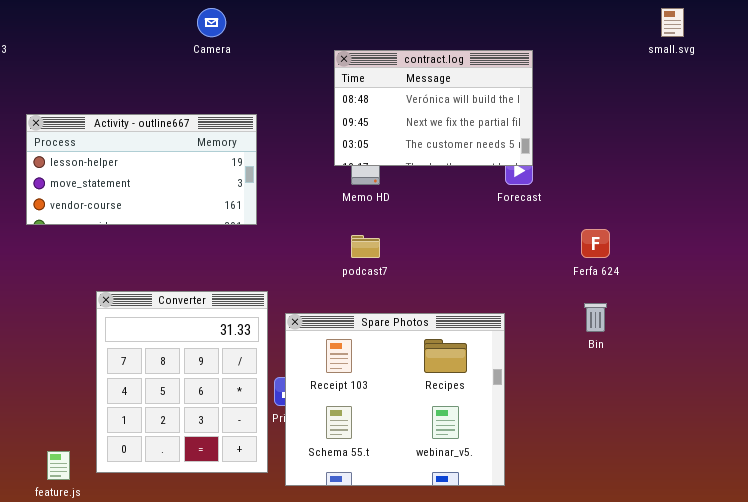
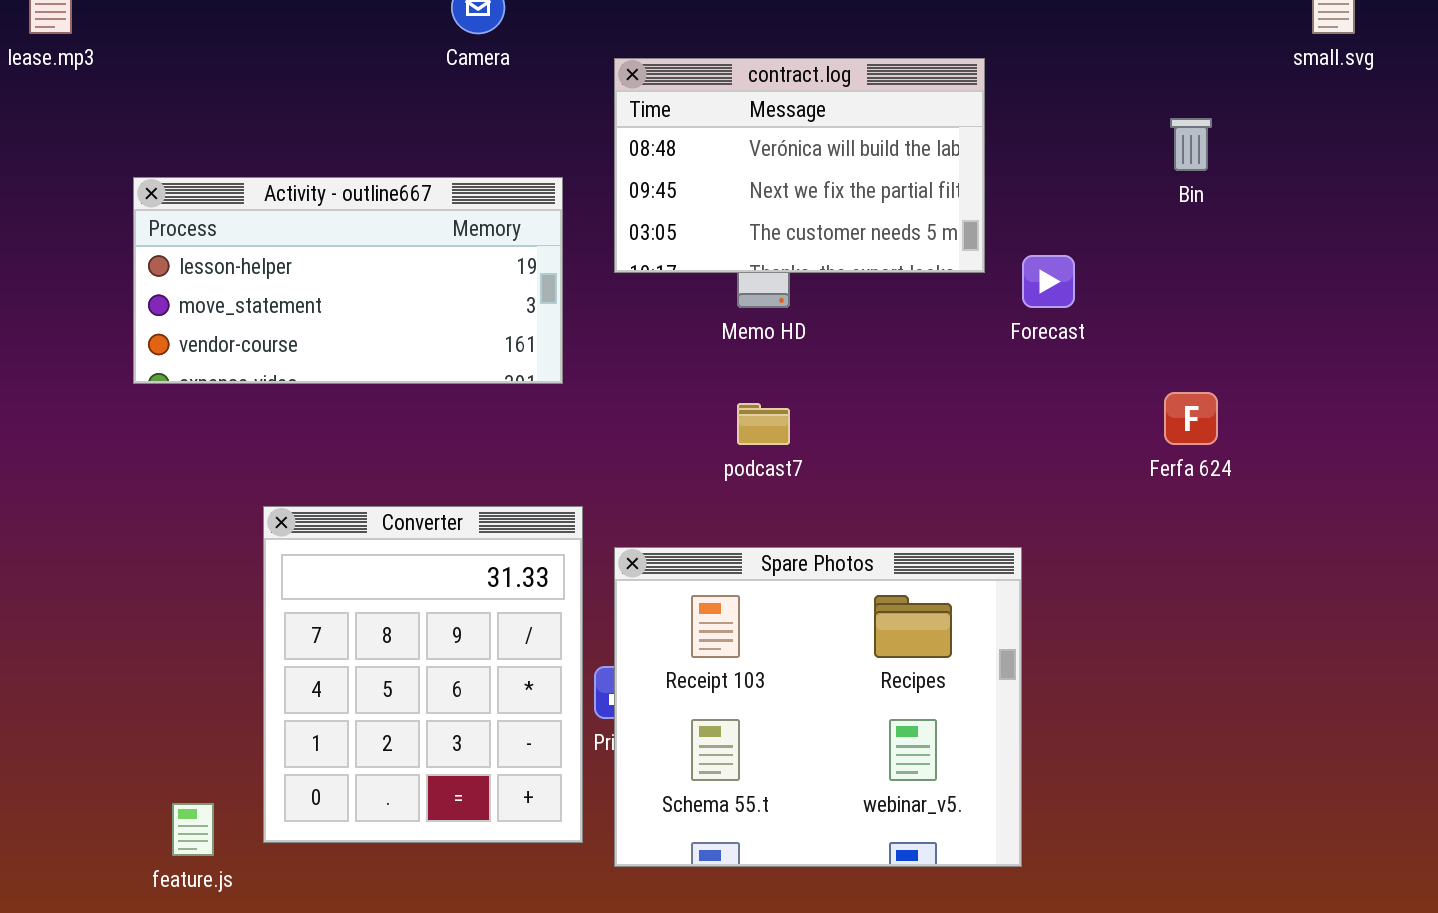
contract.log: [334,50,533,166] -> [614,58,985,273], moved
Bin: [584,303,607,332] -> [1170,118,1212,171], moved

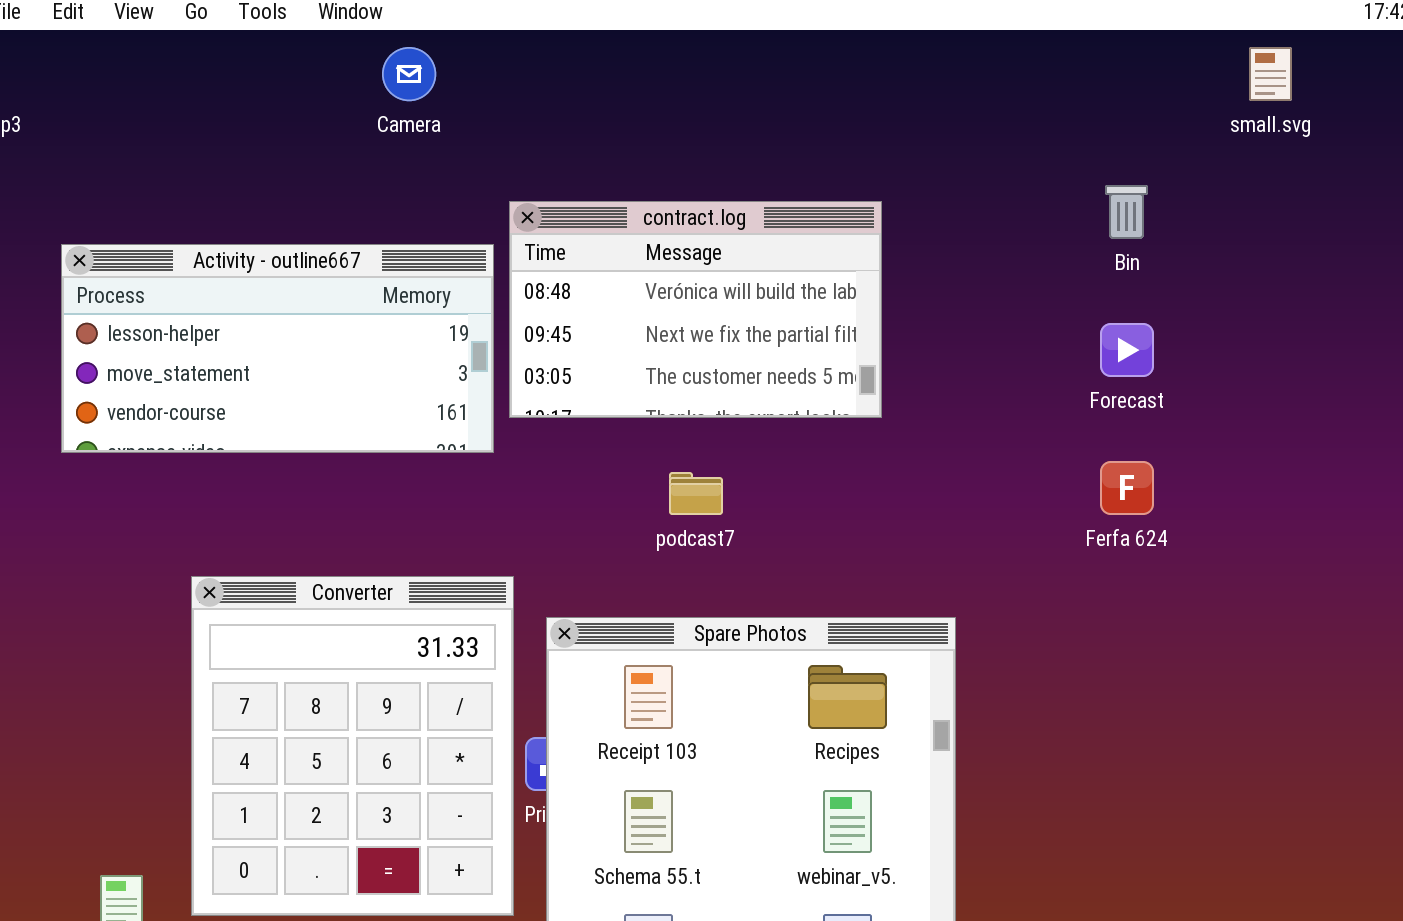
contract.log: [614,58,985,273] -> [509,201,882,418], moved
Forecast: [1022,255,1075,308] -> [1100,323,1154,377], moved

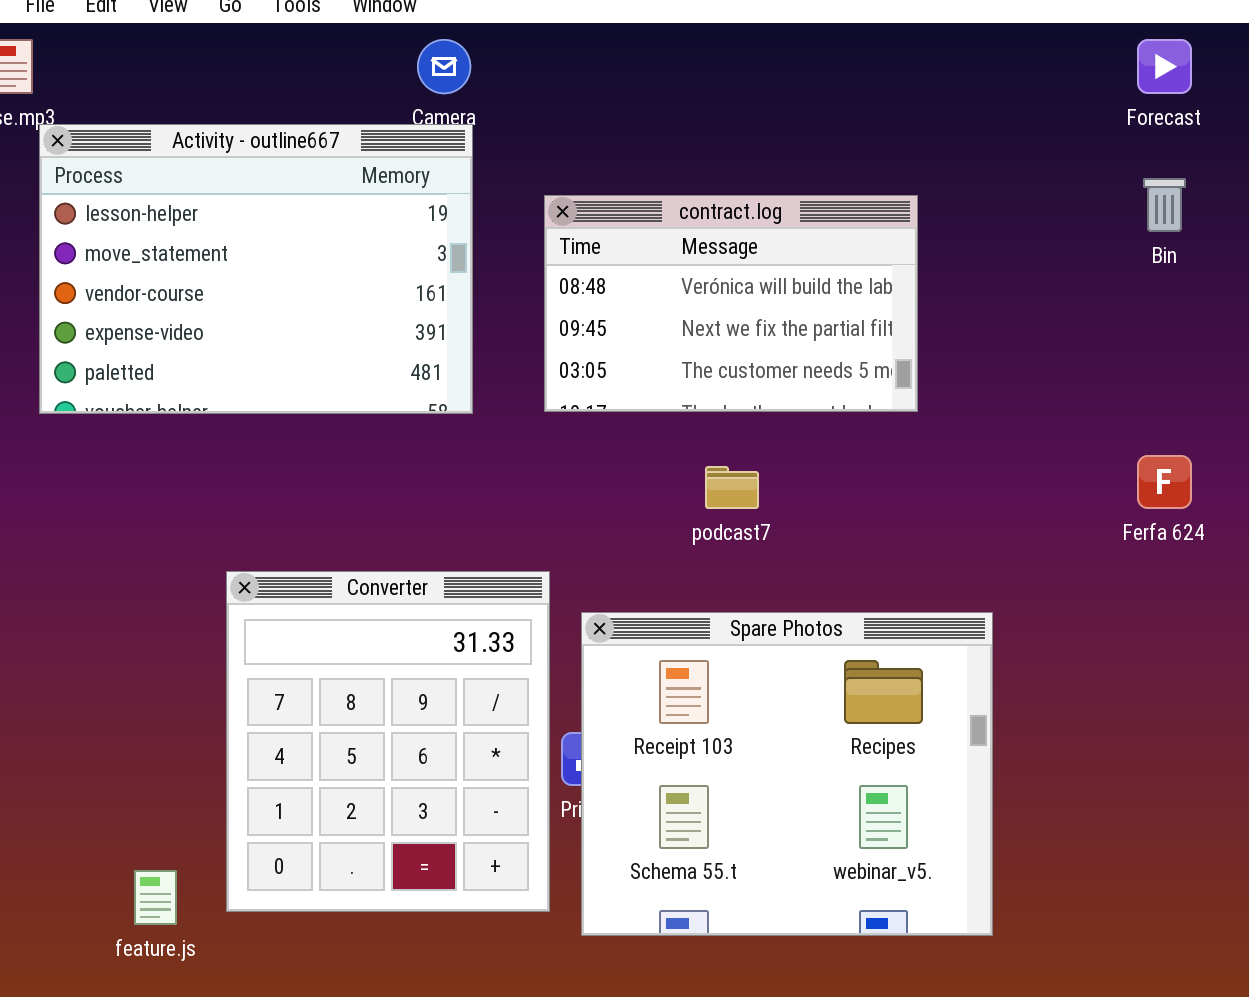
Activity - outline667: [61,244,494,453] -> [39,124,473,414], moved, resized
Forecast: [1100,323,1154,377] -> [1137,39,1192,94], moved

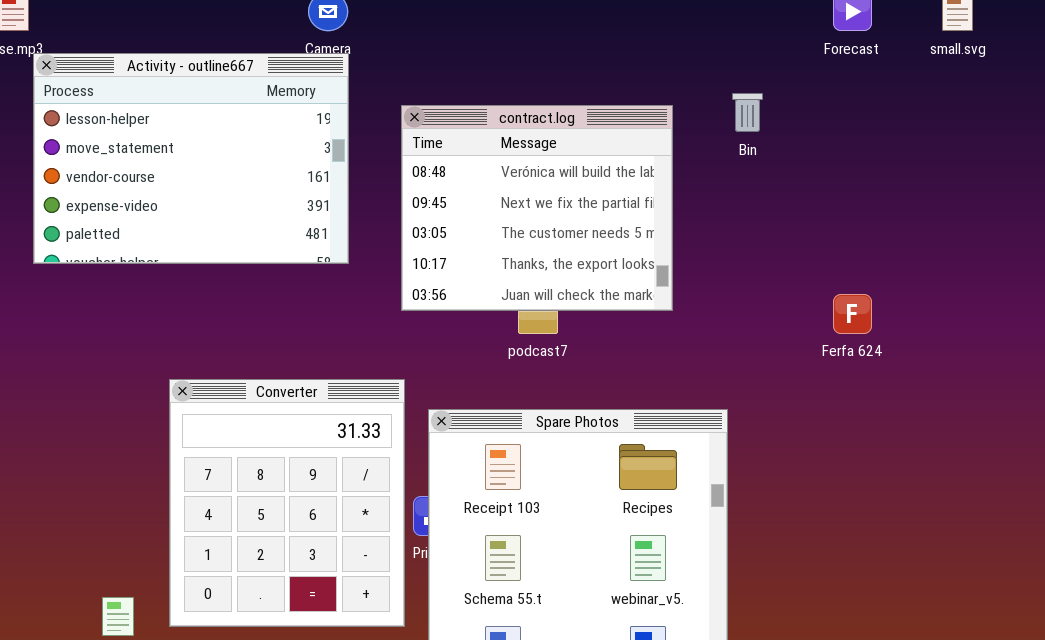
Bin: [1143,178,1186,232] -> [732,93,763,132], moved
contract.log: [544,195,918,412] -> [401,105,673,311], resized

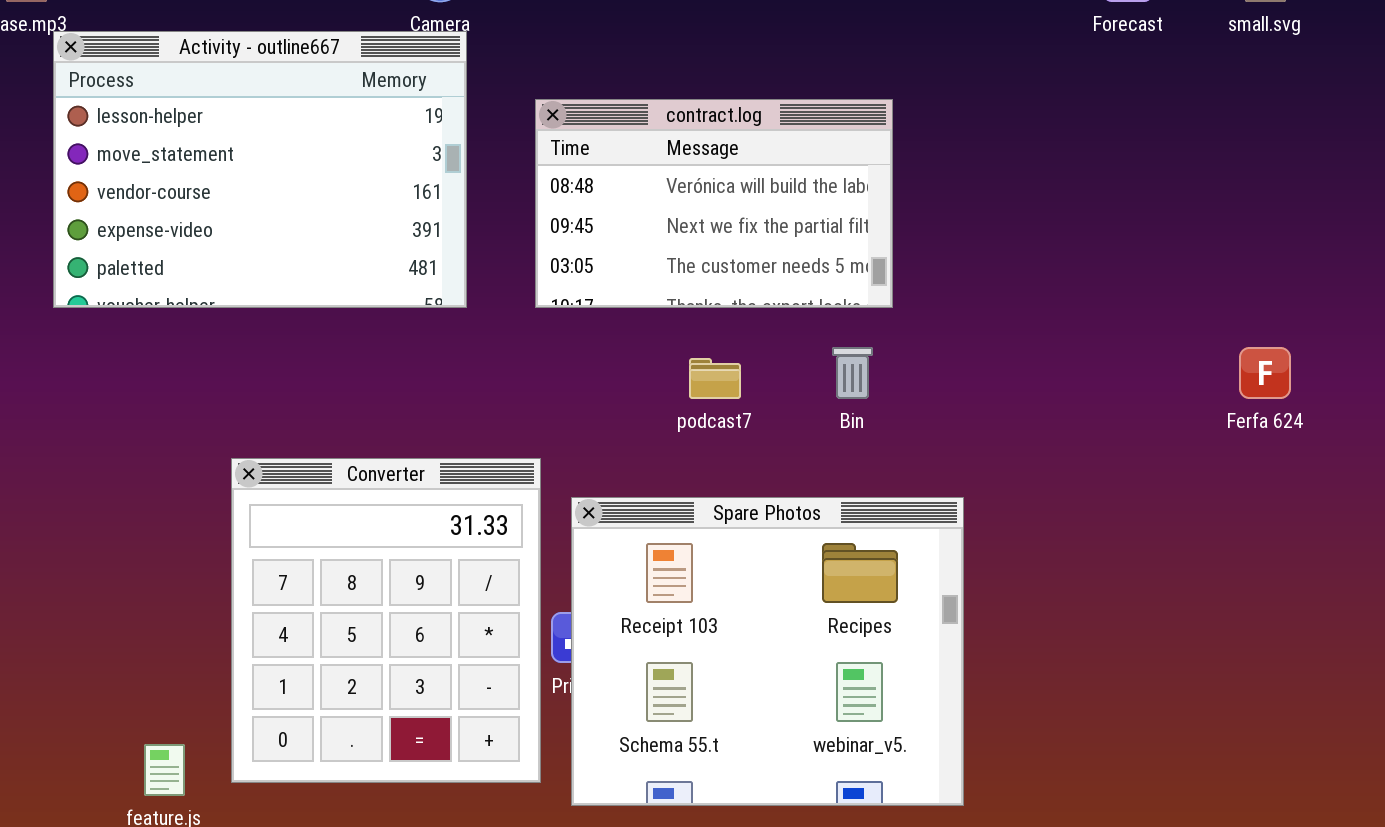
Bin: [732,93,763,132] -> [832,347,873,399], moved
contract.log: [401,105,673,311] -> [535,99,893,308], resized
Ferfa 624: [833,294,872,334] -> [1239,347,1291,399], moved

